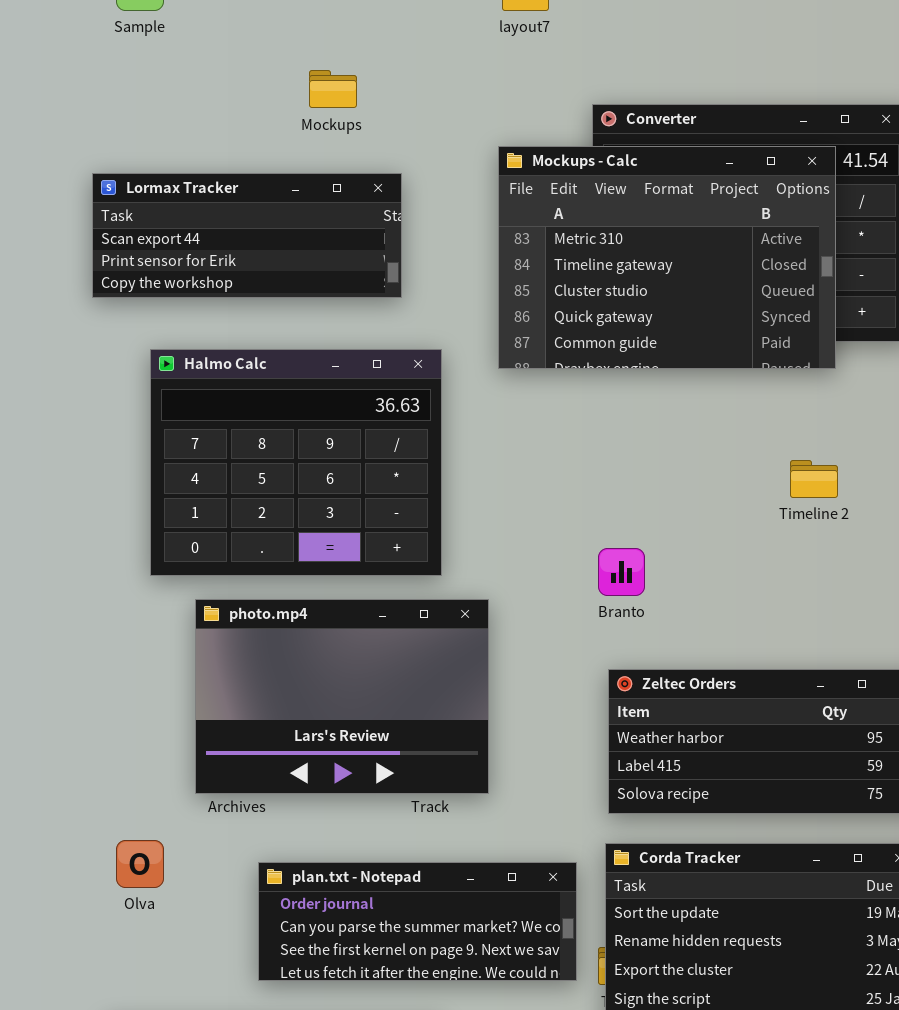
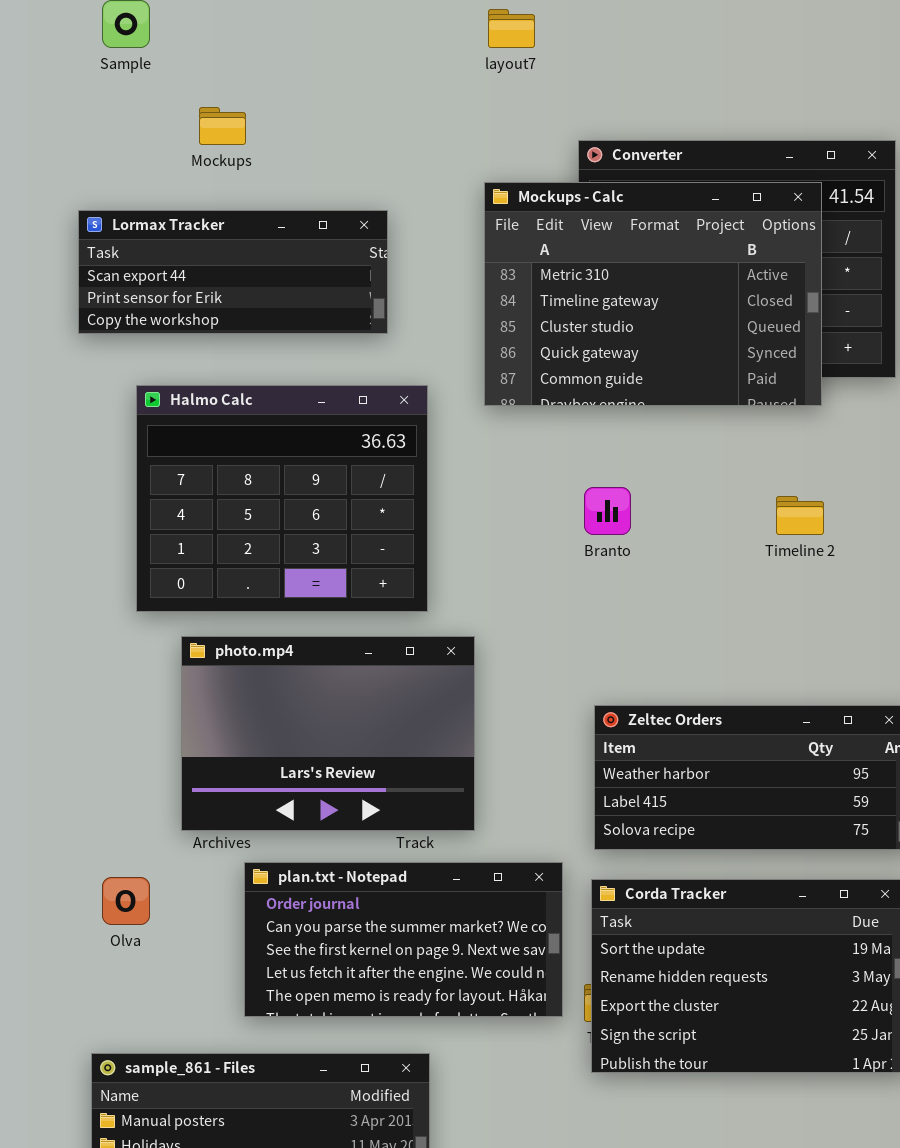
Mockups: [309,70,357,108] -> [199,107,246,145], moved
Branto: [598,548,645,596] -> [584,487,631,535], moved
plan.txt - Notepad: [258,862,577,981] -> [244,862,563,1017], resized

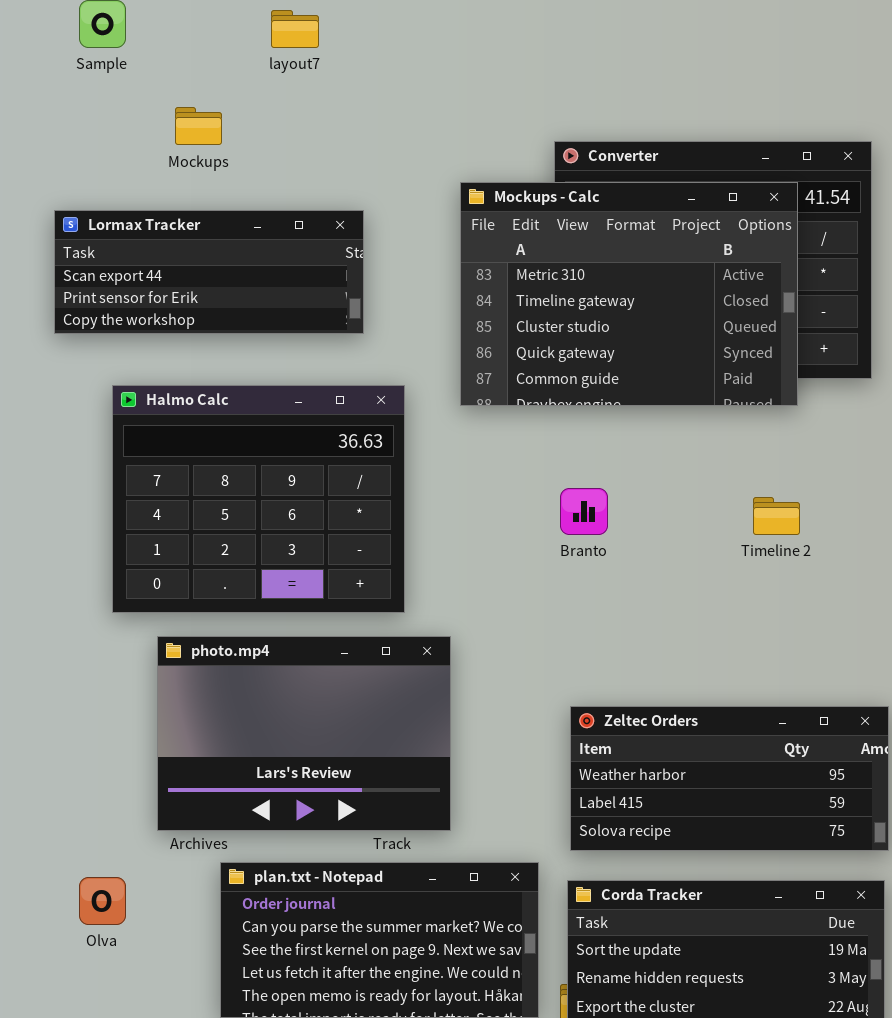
layout7: [488,9,535,48] -> [271,10,319,48], moved

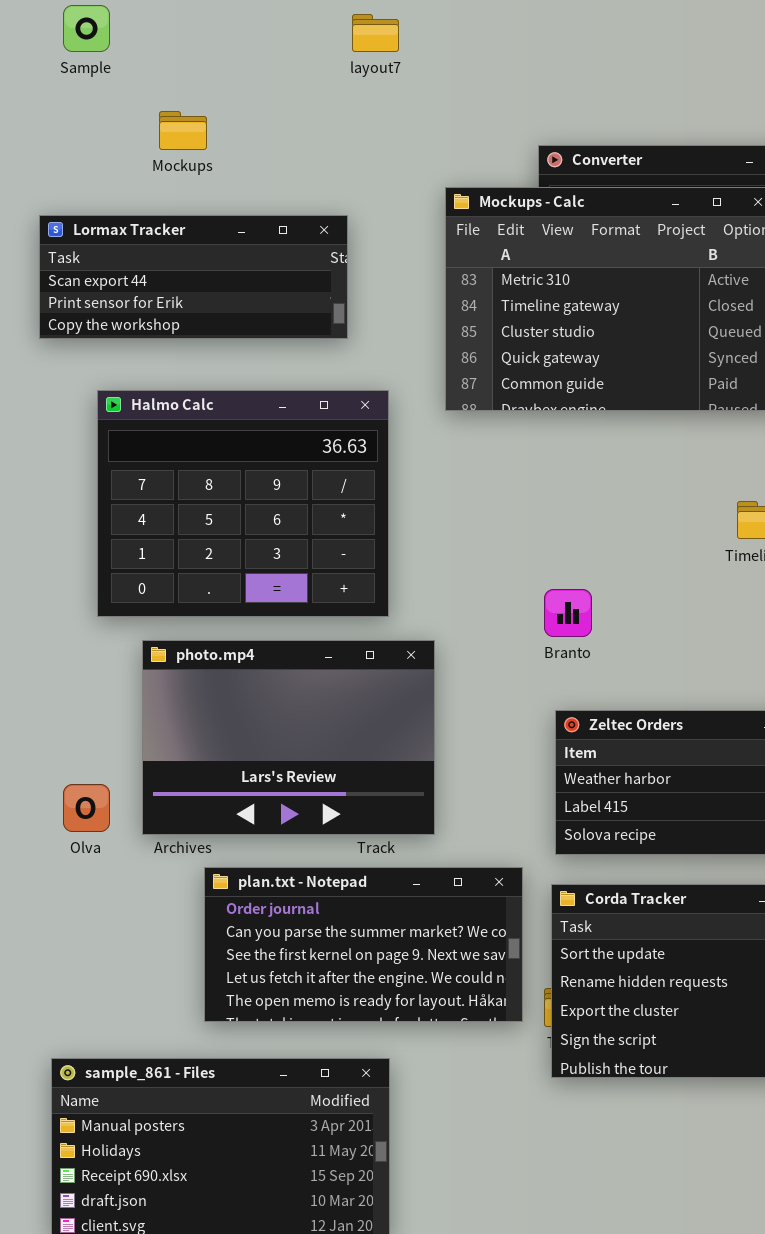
layout7: [271,10,319,48] -> [352,14,399,52], moved
Branto: [560,488,608,535] -> [544,589,592,637], moved
Olva: [79,877,126,925] -> [63,784,110,832], moved

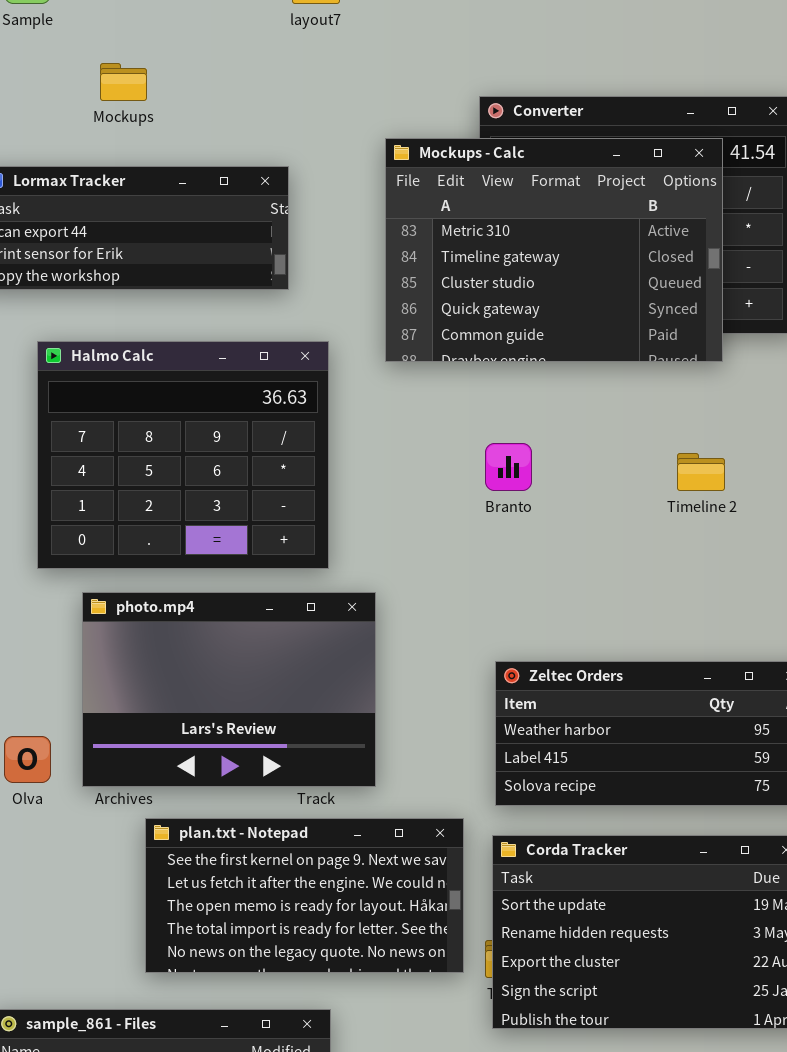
Branto: [544,589,592,637] -> [485,443,532,491], moved
plan.txt - Notepad: [204,867,523,1022] -> [145,818,464,973], scrolled down 2 rows

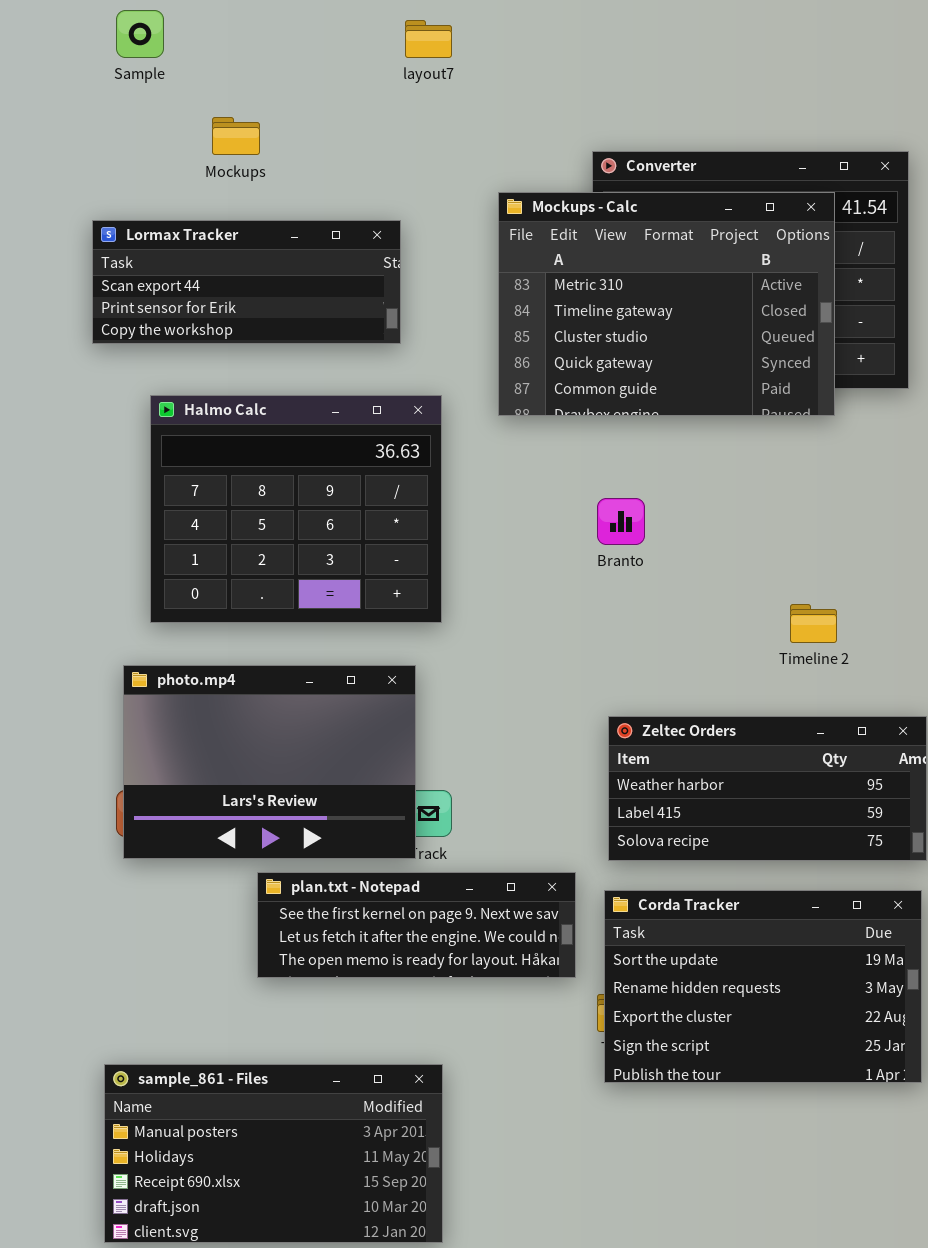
Timeline 2: [677,453,725,491] -> [790,604,837,643], moved
photo.mp4: [82,592,376,787] -> [123,665,416,859], moved
plan.txt - Notepad: [145,818,464,973] -> [257,872,576,978], resized

